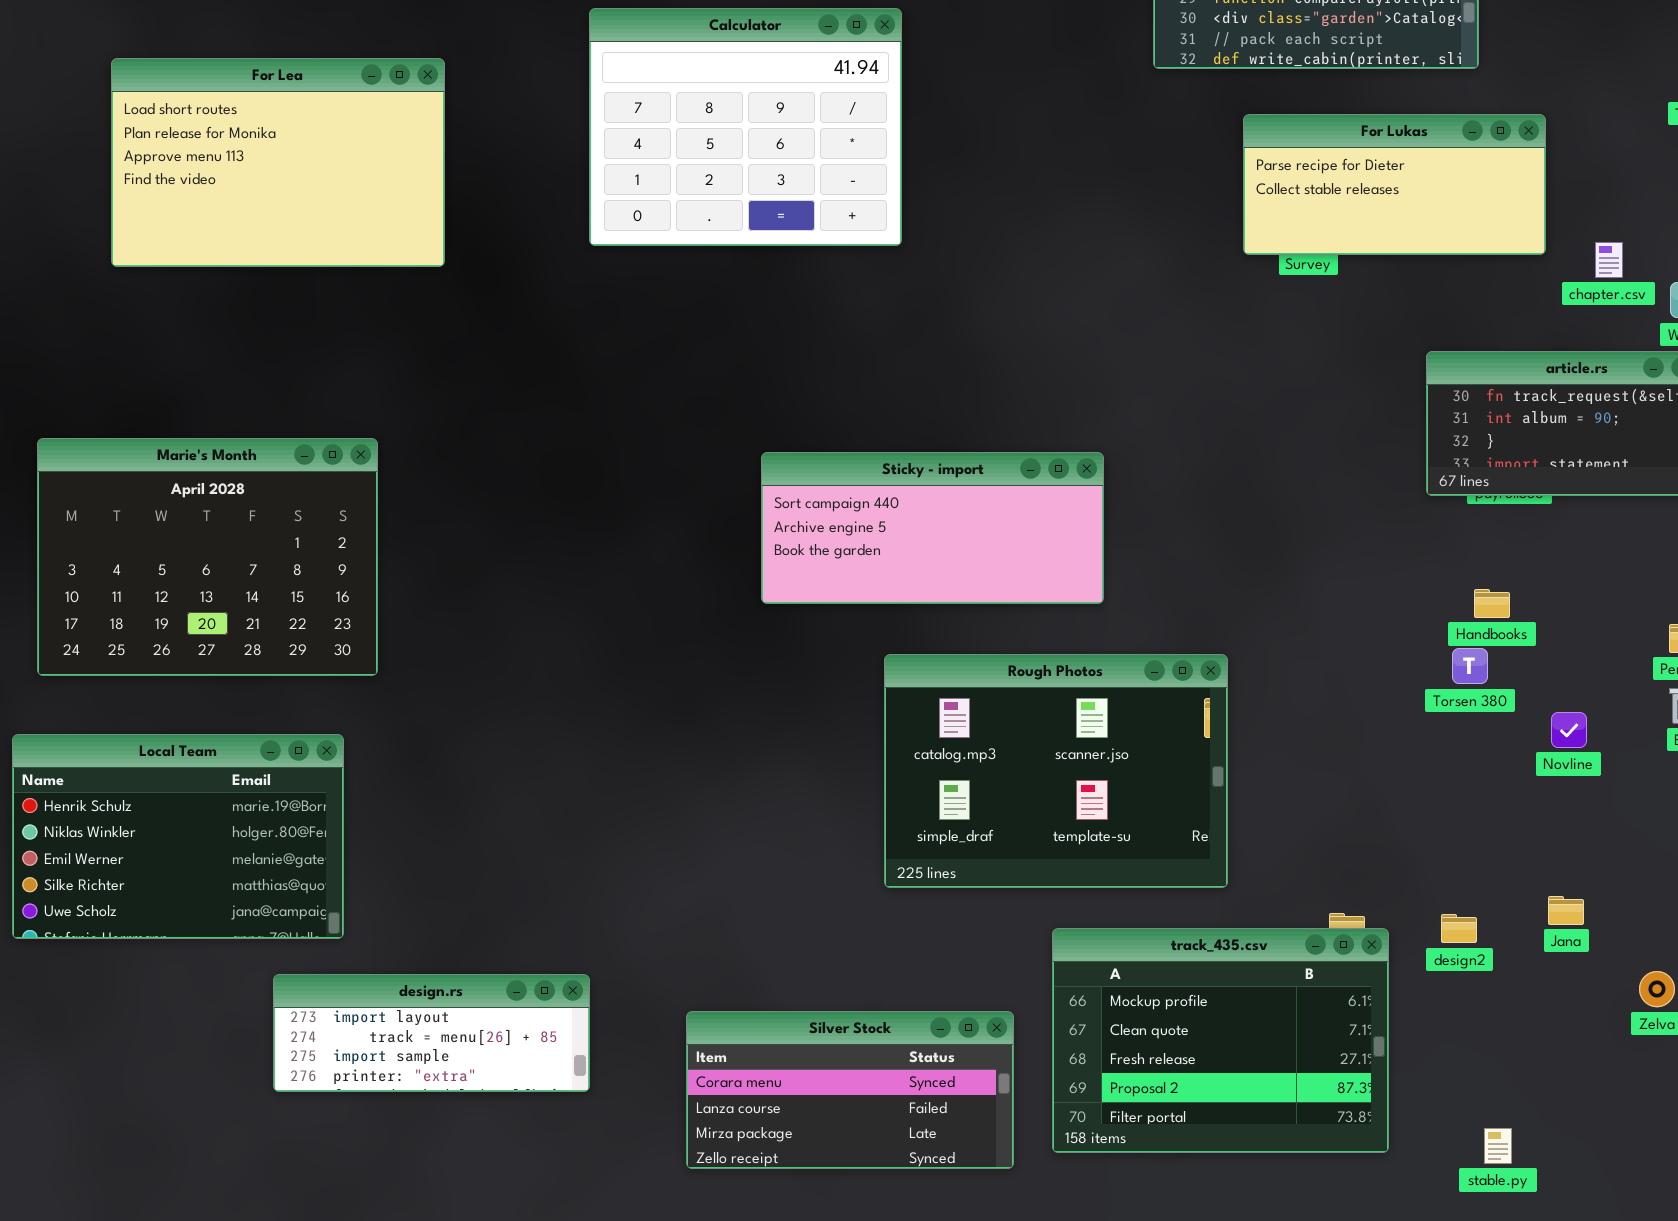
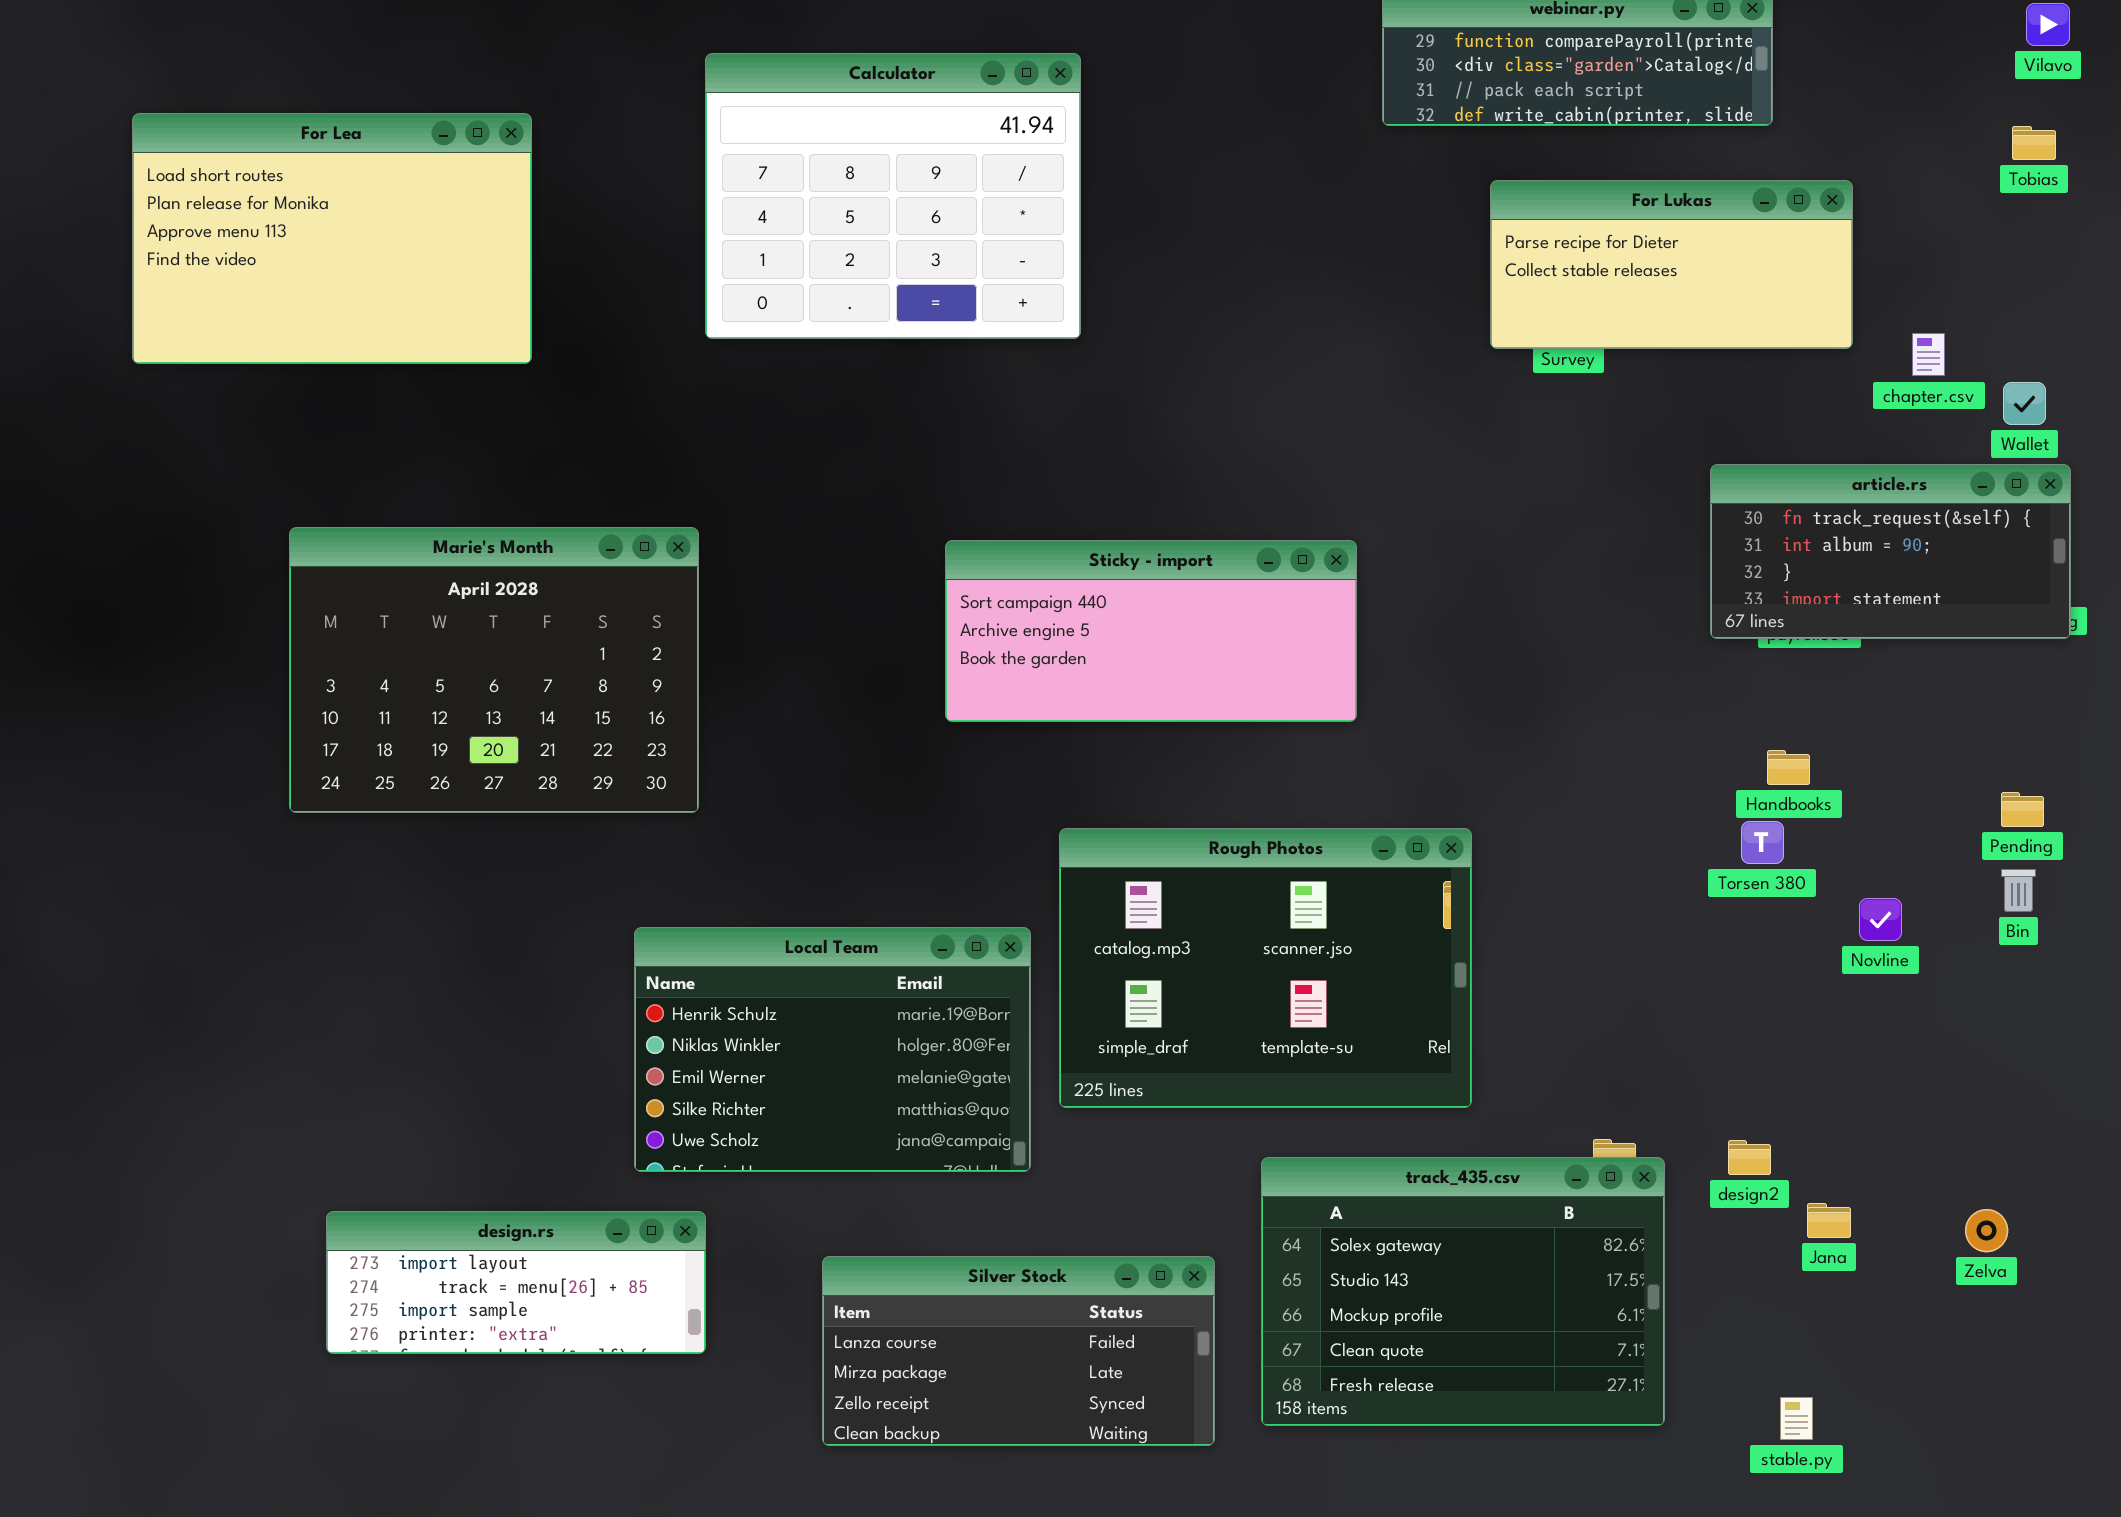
Marie's Month: [37,438,378,676] -> [289,527,699,813], moved
Sticky - import: [761,452,1104,604] -> [945,540,1357,722], moved
Local Team: [12,734,344,939] -> [634,927,1031,1172], moved
Jana: [1548,896,1584,925] -> [1807,1203,1851,1238], moved
track_435.csv: [1052,928,1389,1153] -> [1261,1157,1665,1426], scrolled up 2 rows
Silver Stock: [686,1011,1014,1169] -> [822,1256,1215,1446], scrolled down 1 row

